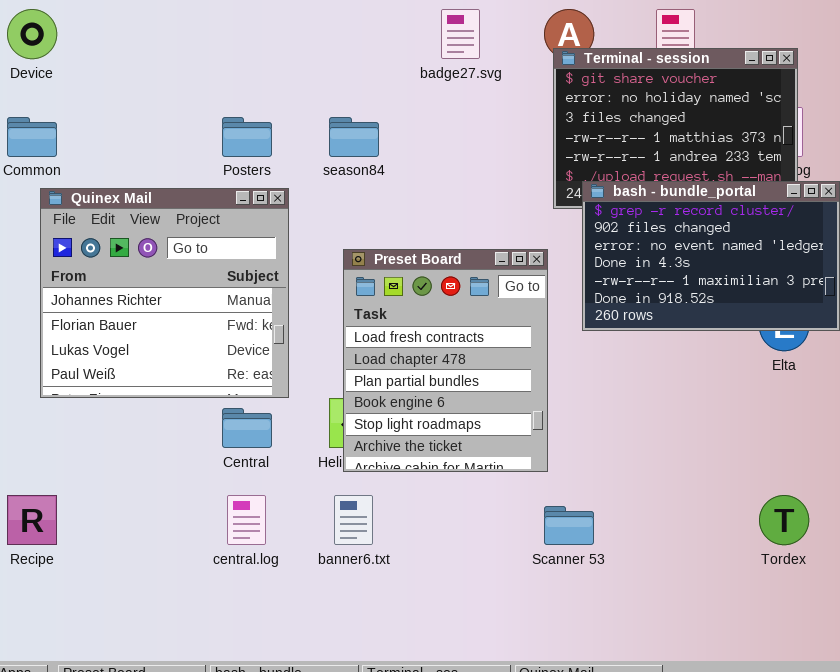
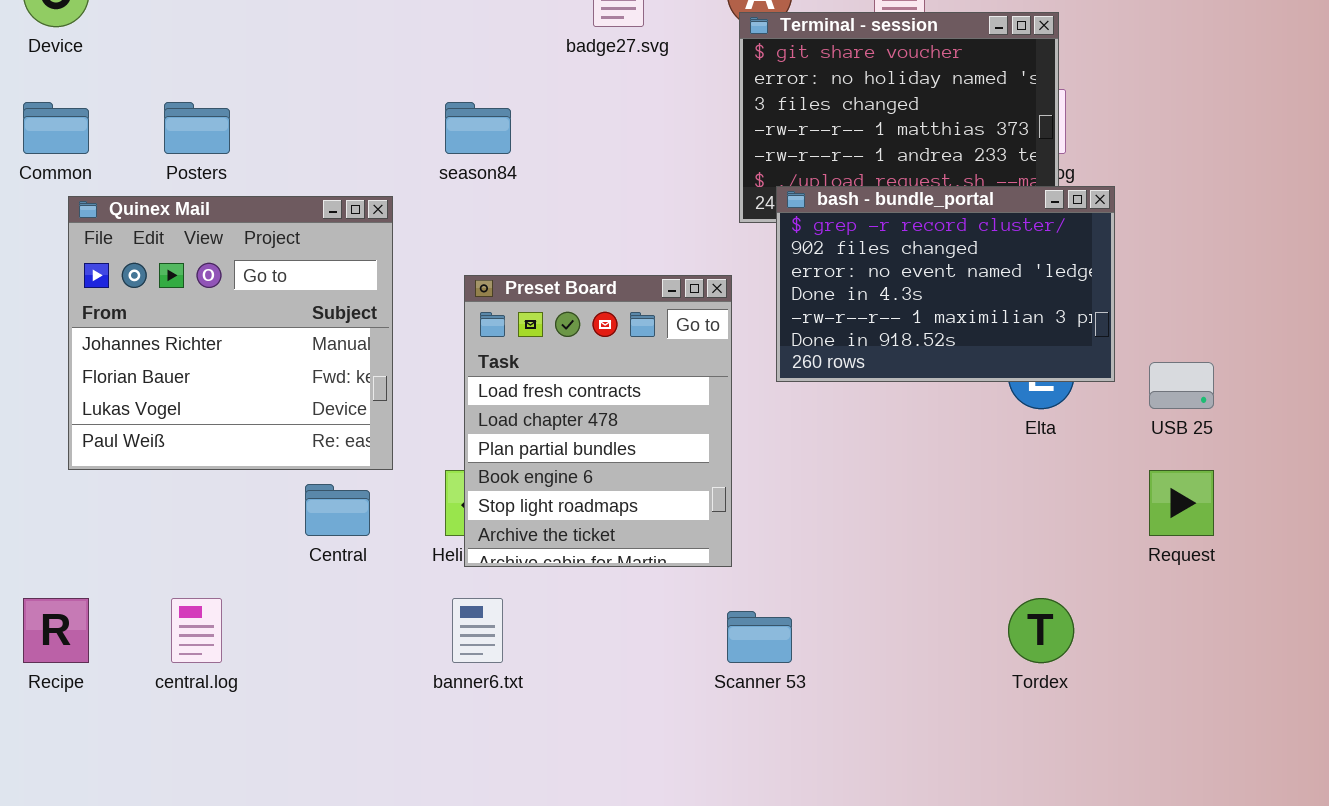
Posters: [222,117,272,157] -> [164,102,230,154], moved
central.log: [227,495,266,545] -> [171,598,222,663], moved

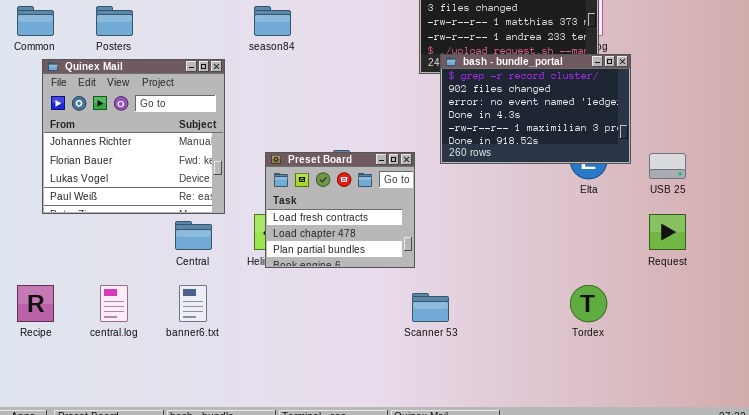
Preset Board: [464,275,732,567] -> [265,152,415,268], resized
banner6.txt: [452,598,503,663] -> [179,285,207,322], moved

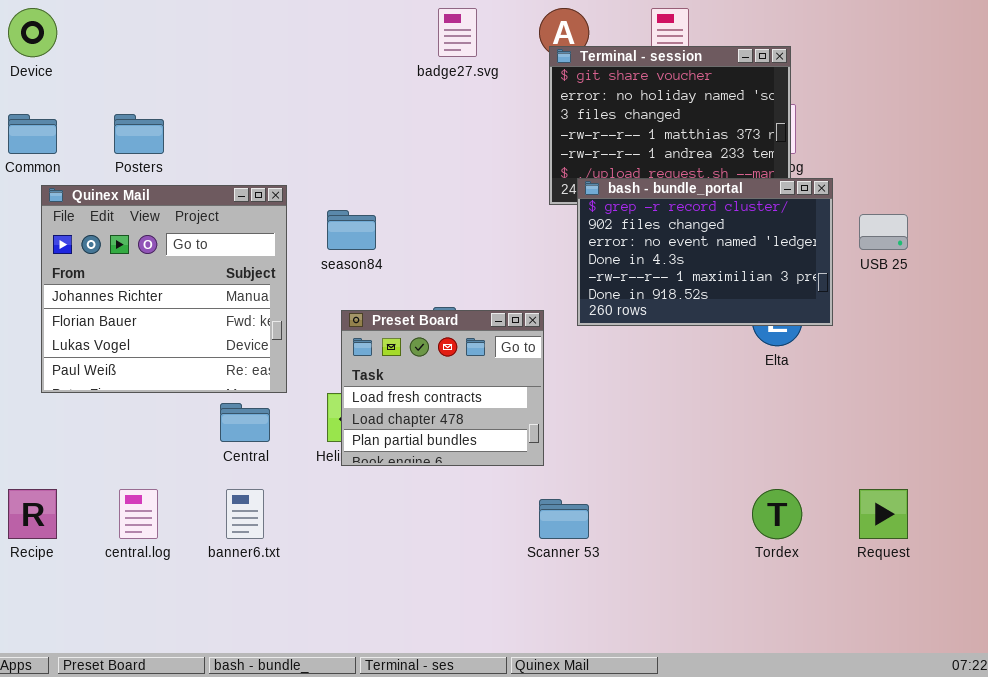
season84: [254,6,291,36] -> [327,210,376,250], moved
USB 25: [649,153,686,179] -> [859,214,908,250], moved
Request: [649,214,686,250] -> [859,489,908,539], moved

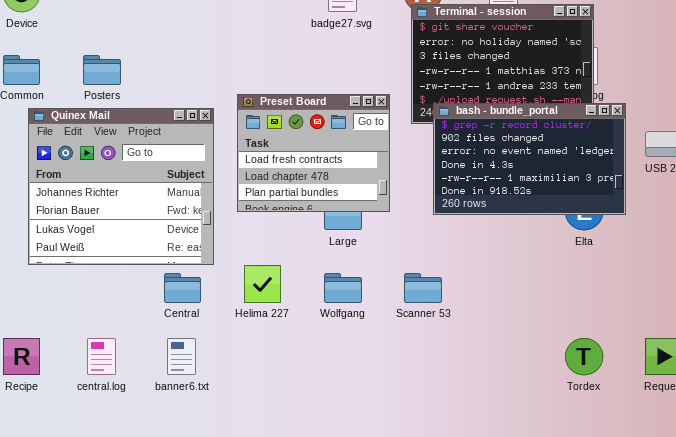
Preset Board: [341,310,544,466] -> [237,94,390,212], moved
Scanner 53: [539,499,589,539] -> [404,273,442,303], moved

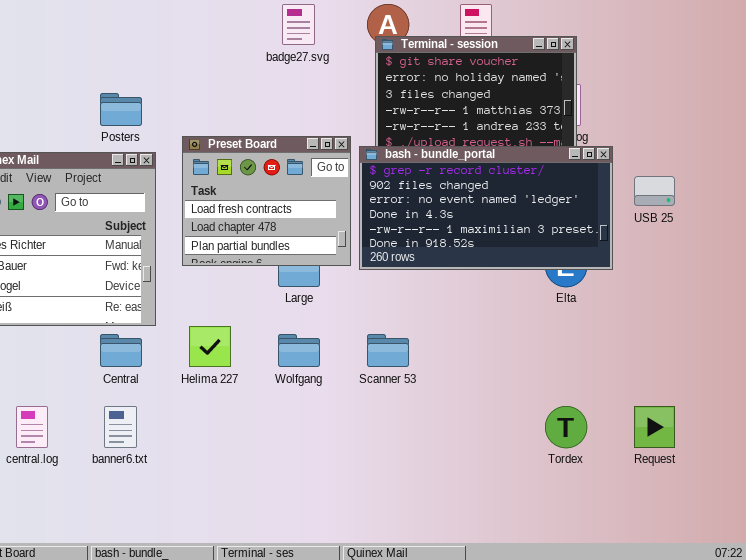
Posters: [83,55,121,85] -> [100,93,142,126], moved
bash - bundle_portal: [433,103,626,215] -> [359,146,613,270], resized

